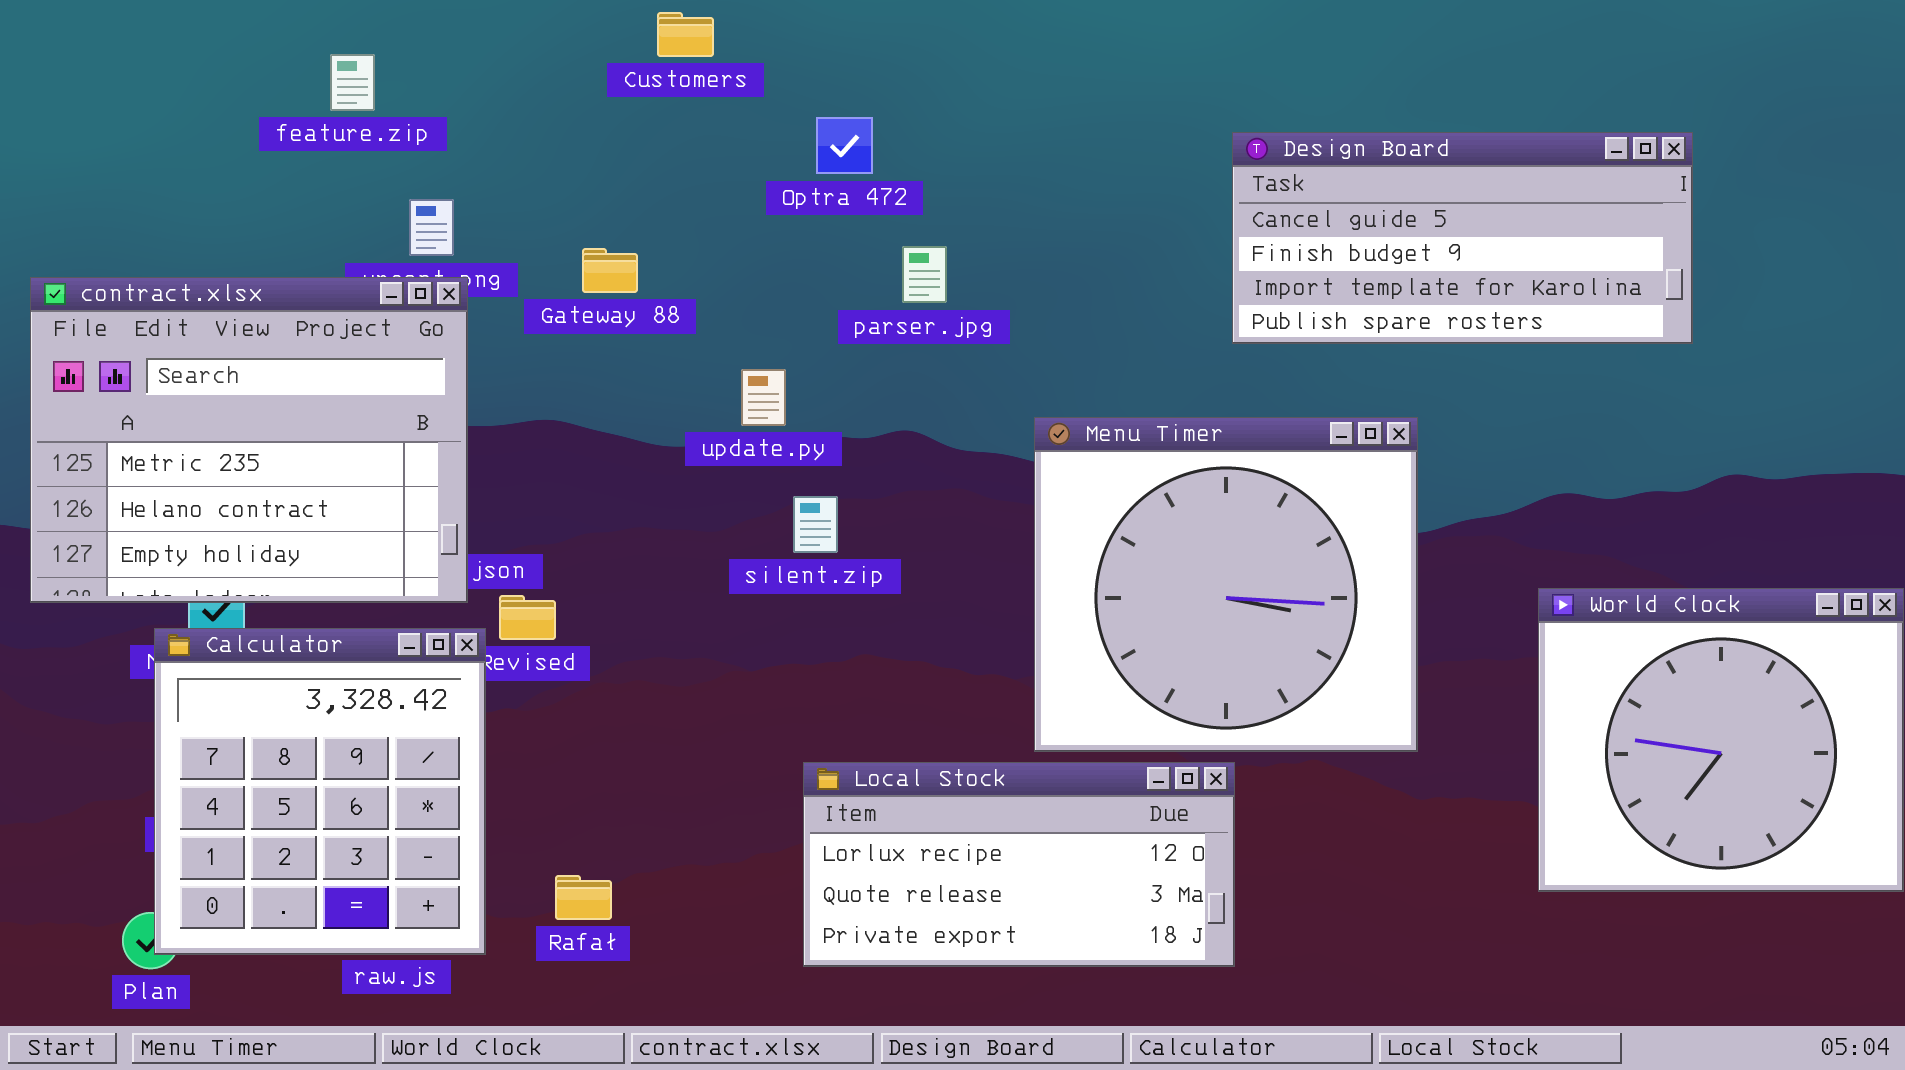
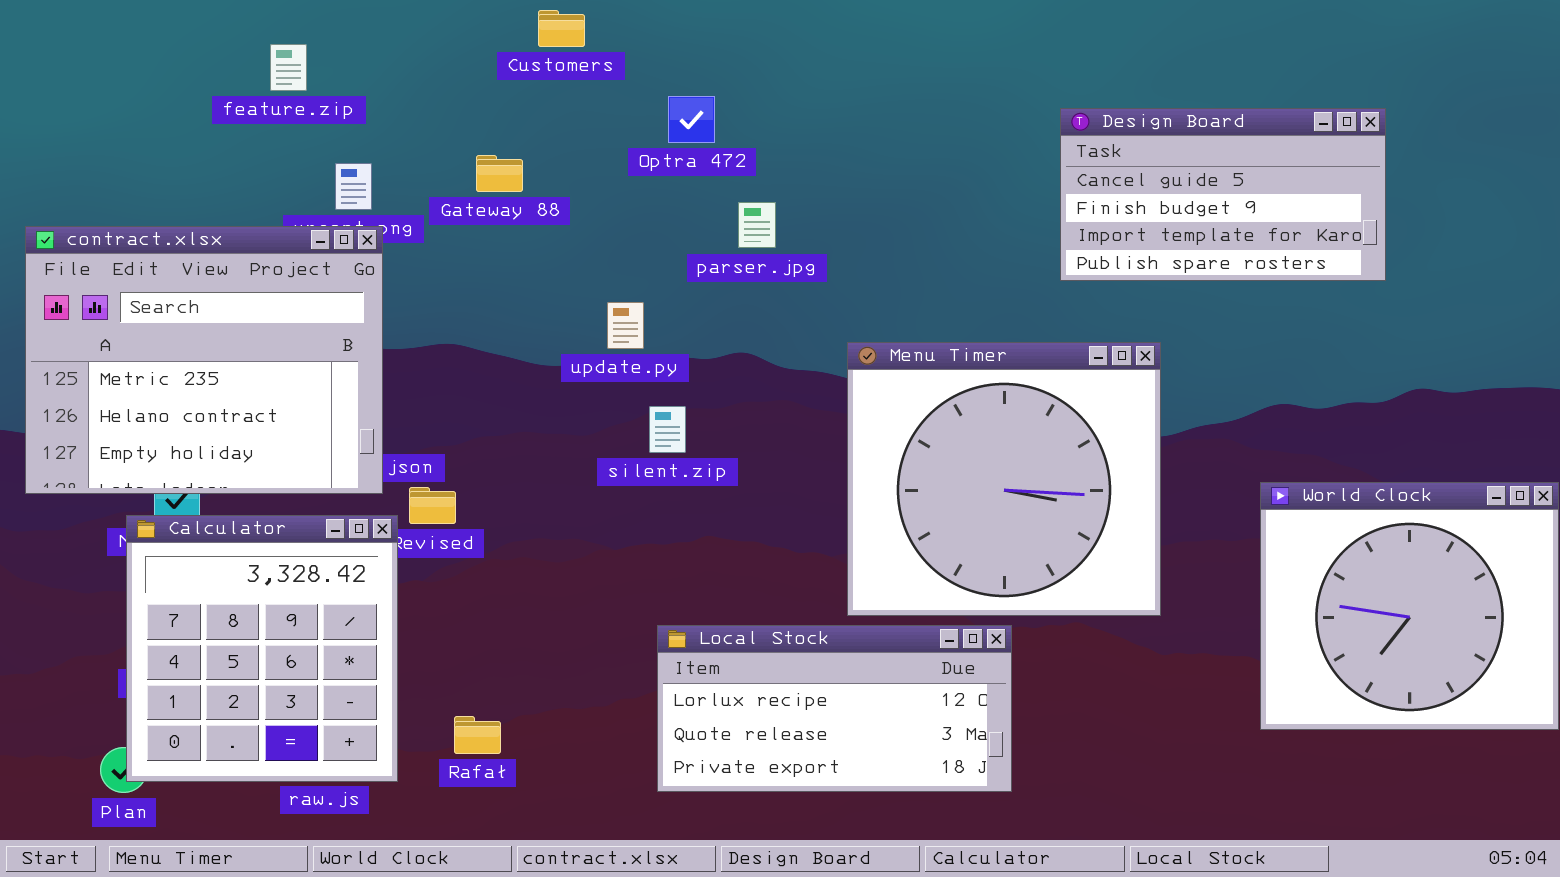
Design Board: [1232,132,1693,344] -> [1060,108,1386,281], resized
Gateway 88: [582,248,638,293] -> [476,155,523,192], moved

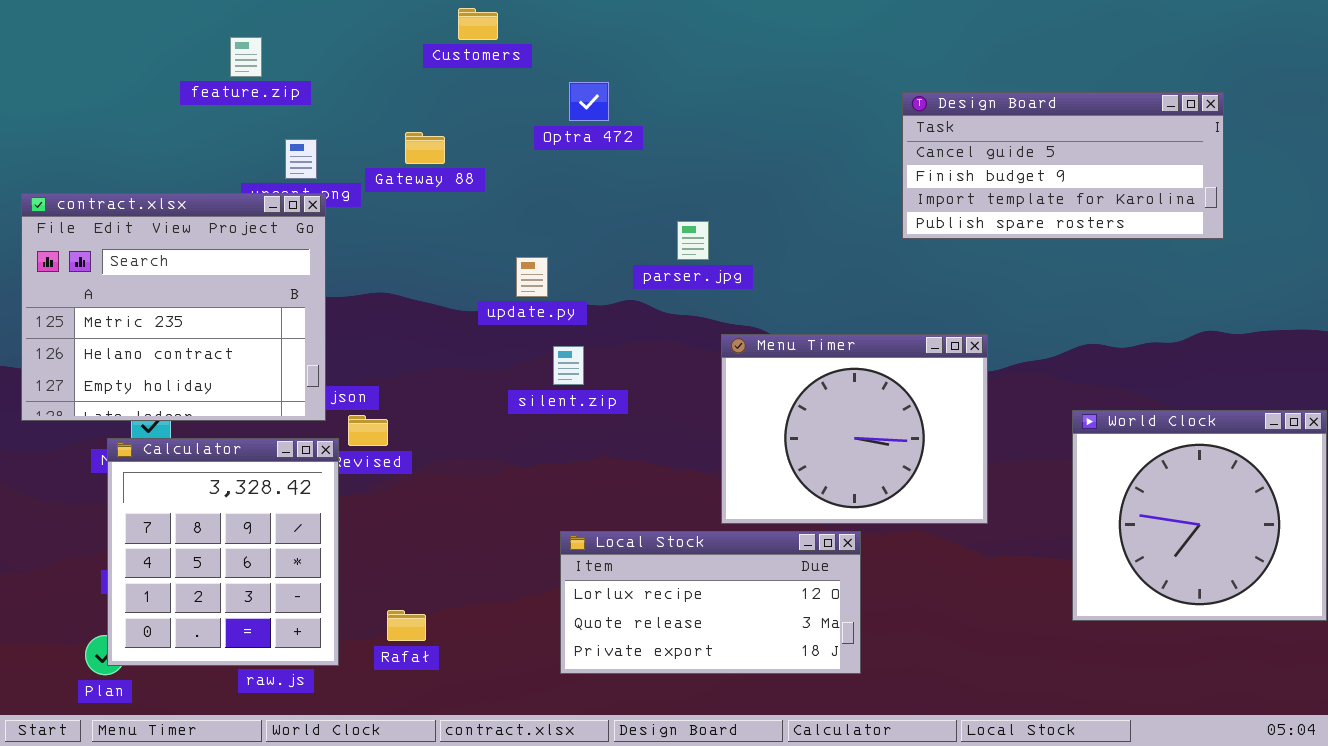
Design Board: [1060,108,1386,281] -> [902,92,1224,239], resized
parser.jpg: [738,202,776,248] -> [677,221,709,260], moved
Menu Timer: [847,342,1161,616] -> [721,334,988,524], resized

